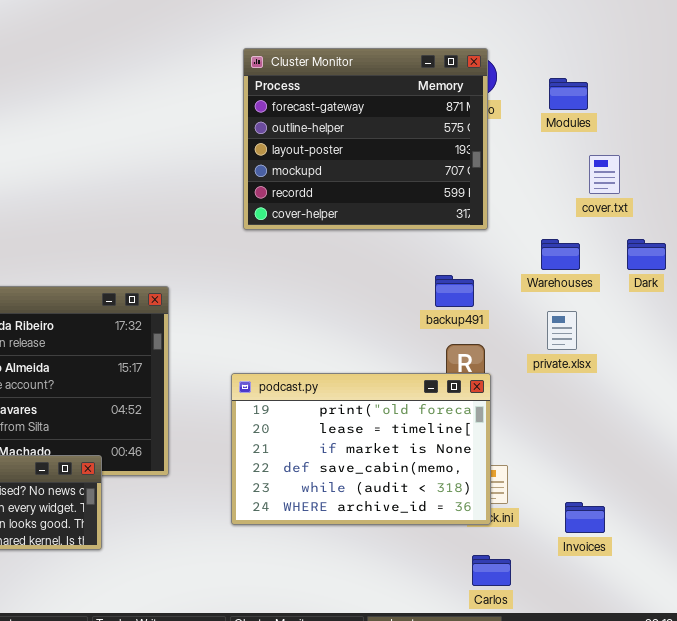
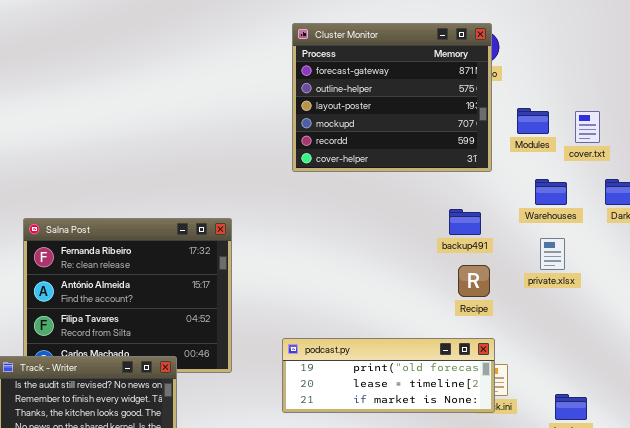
Modules: [549,78,588,110] -> [517,108,549,134], moved
podcast.py: [231,373,491,525] -> [282,338,495,413], resized

